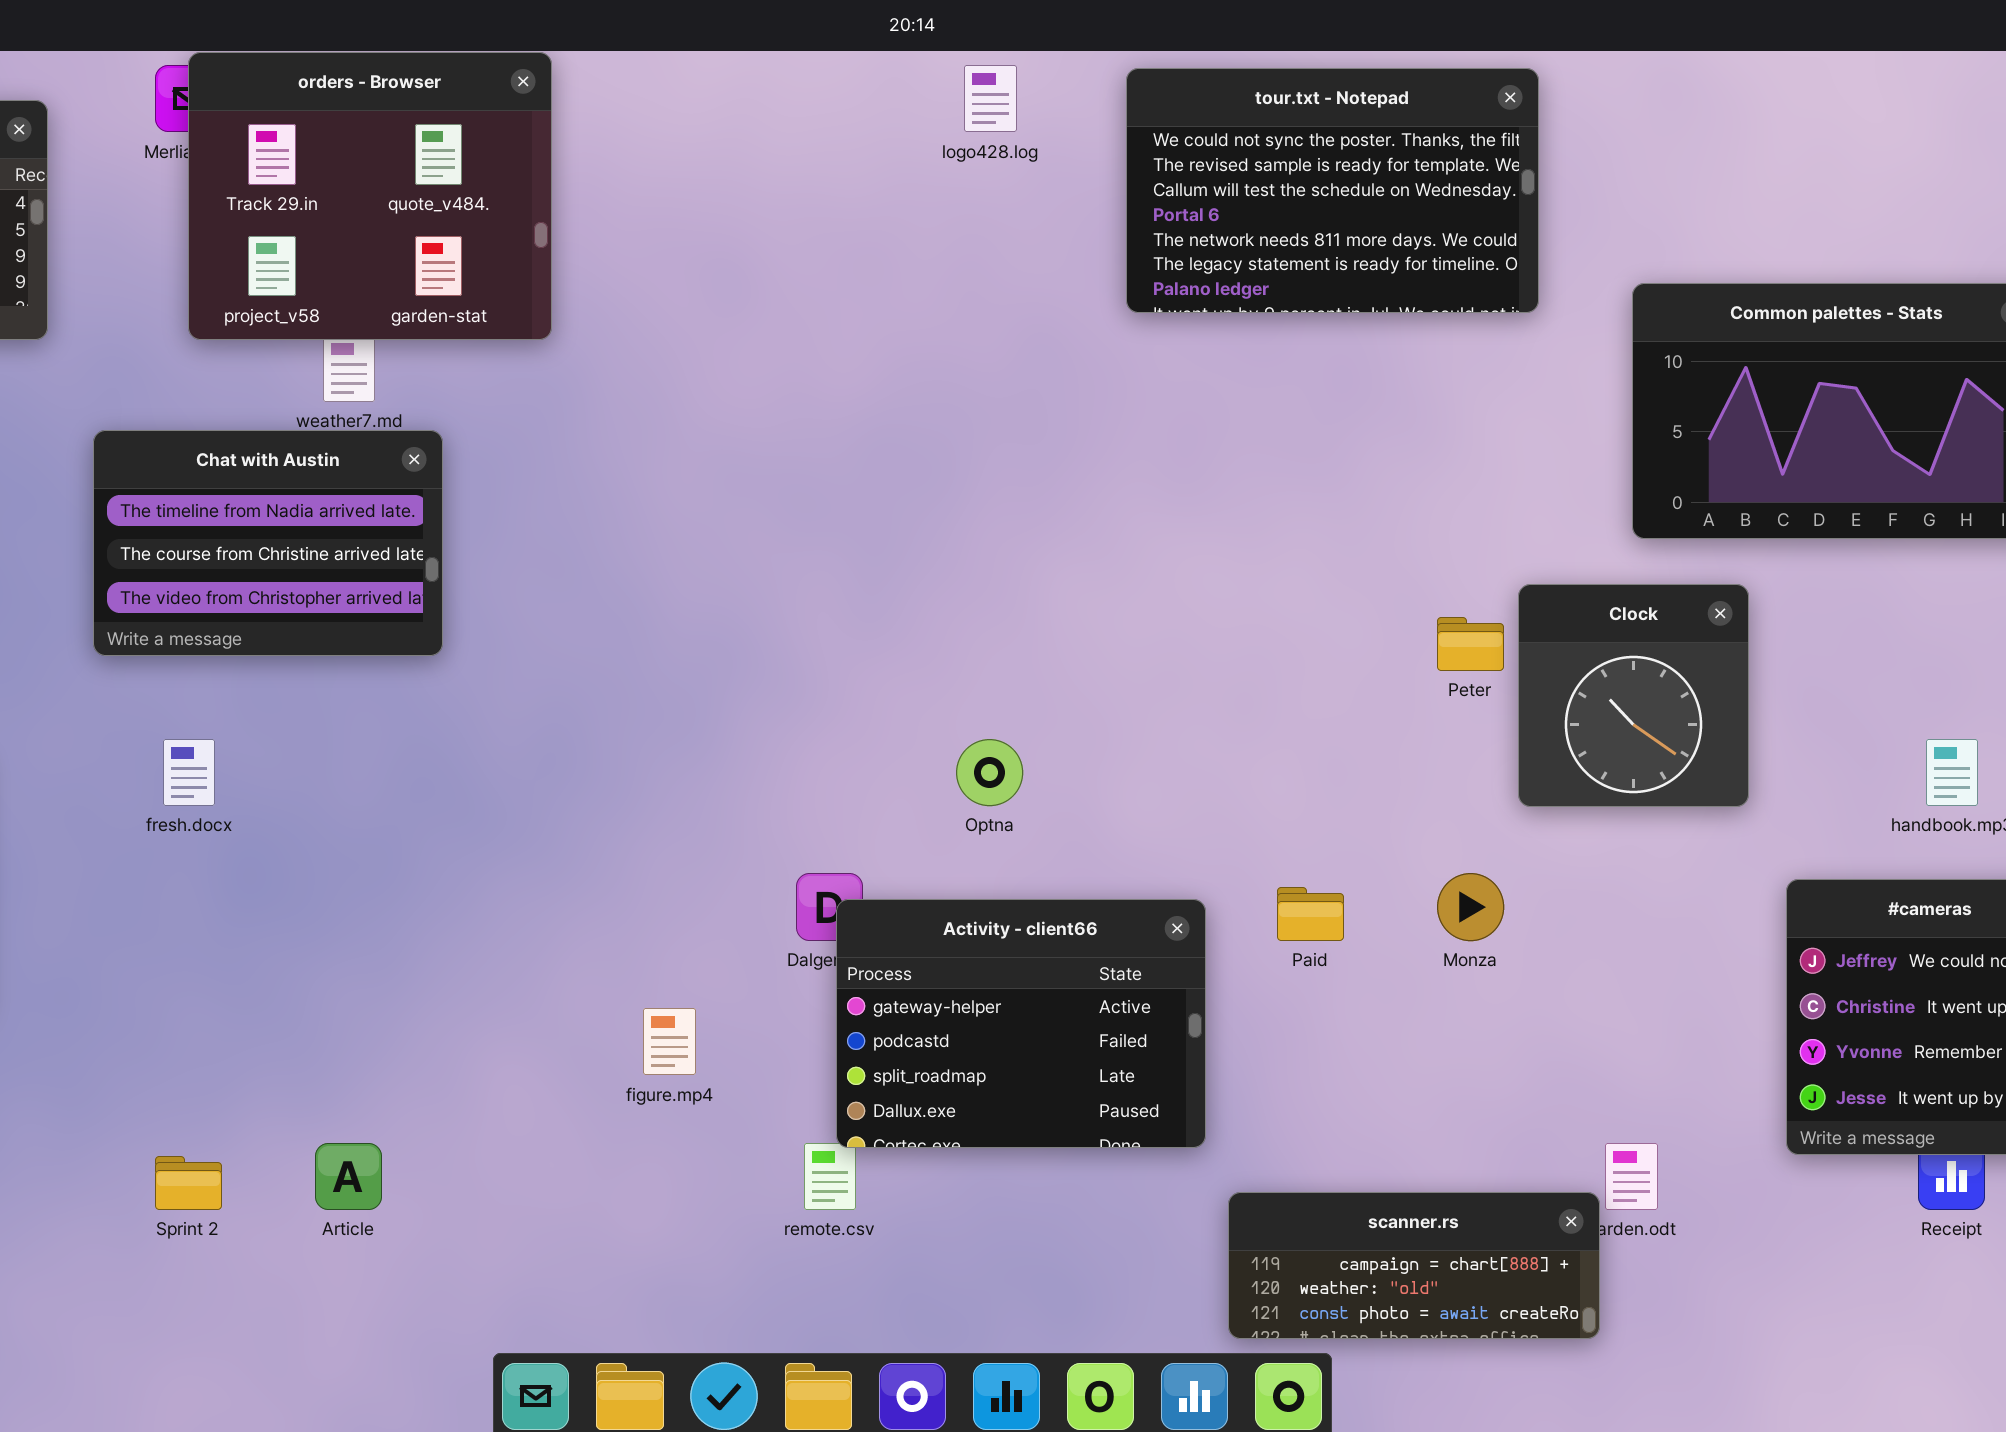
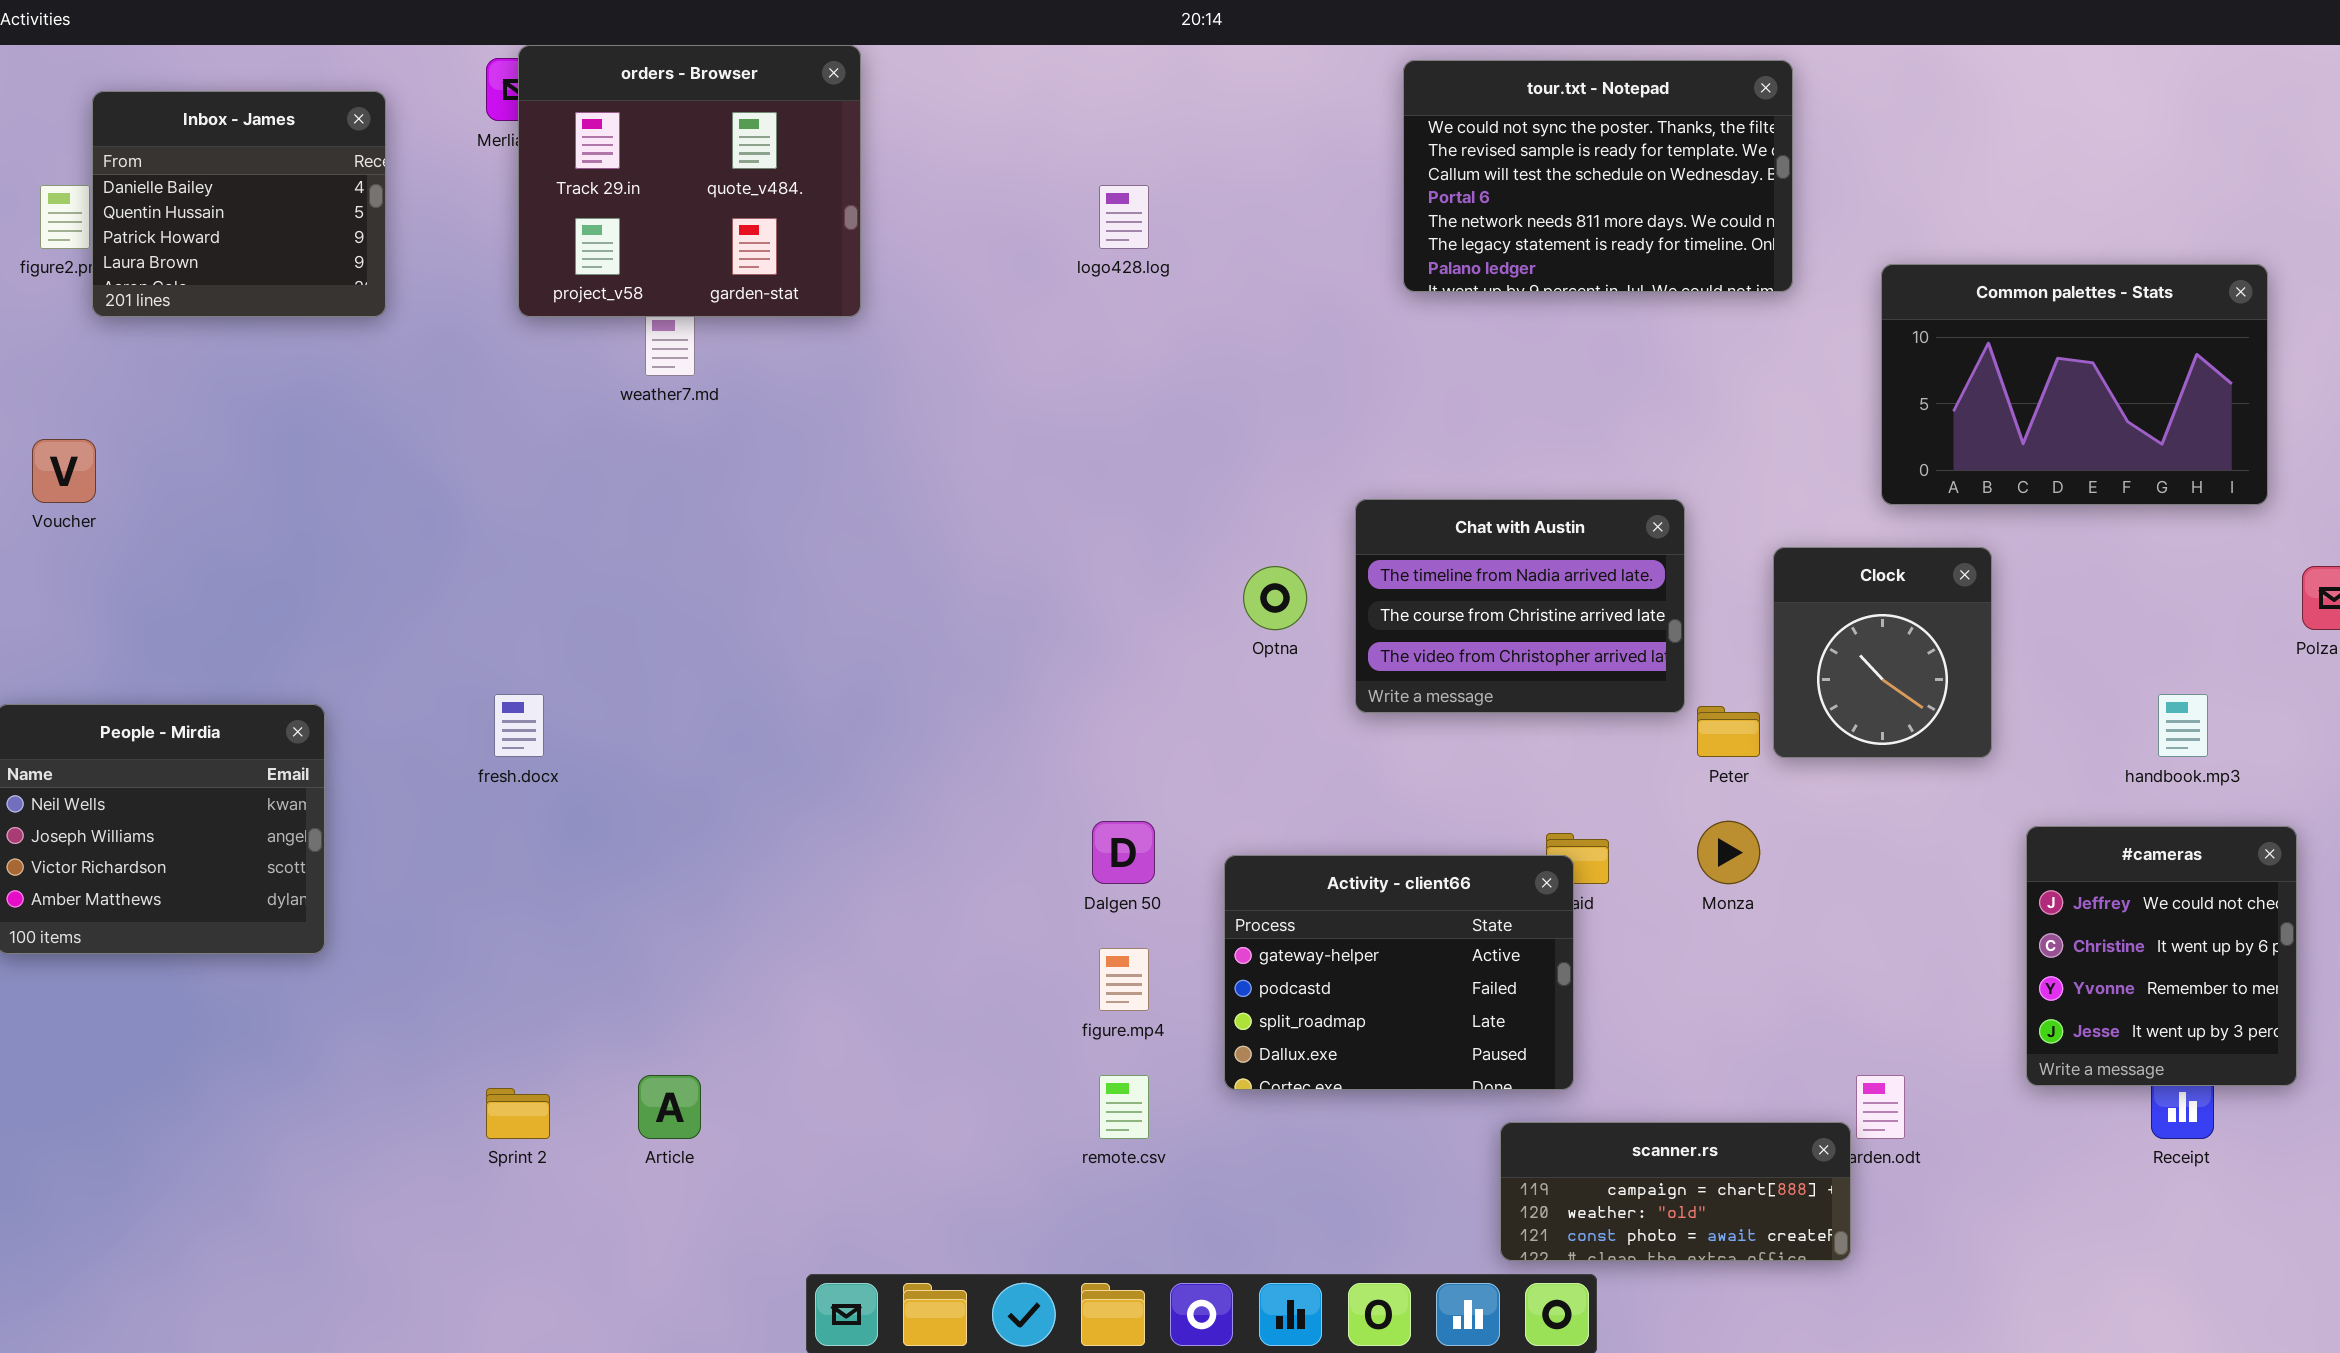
logo428.log: [964,65,1017,132] -> [1099,185,1149,249], moved
Chat with Austin: [93,430,443,656] -> [1355,499,1685,713], moved
Peter: [1437,617,1504,671] -> [1697,706,1760,757], moved
Optna: [956,739,1023,806] -> [1243,566,1307,630], moved
Activity - client66: [836,899,1206,1148] -> [1224,855,1574,1090], moved
figure.mp4: [643,1008,696,1075] -> [1099,948,1149,1011], moved

